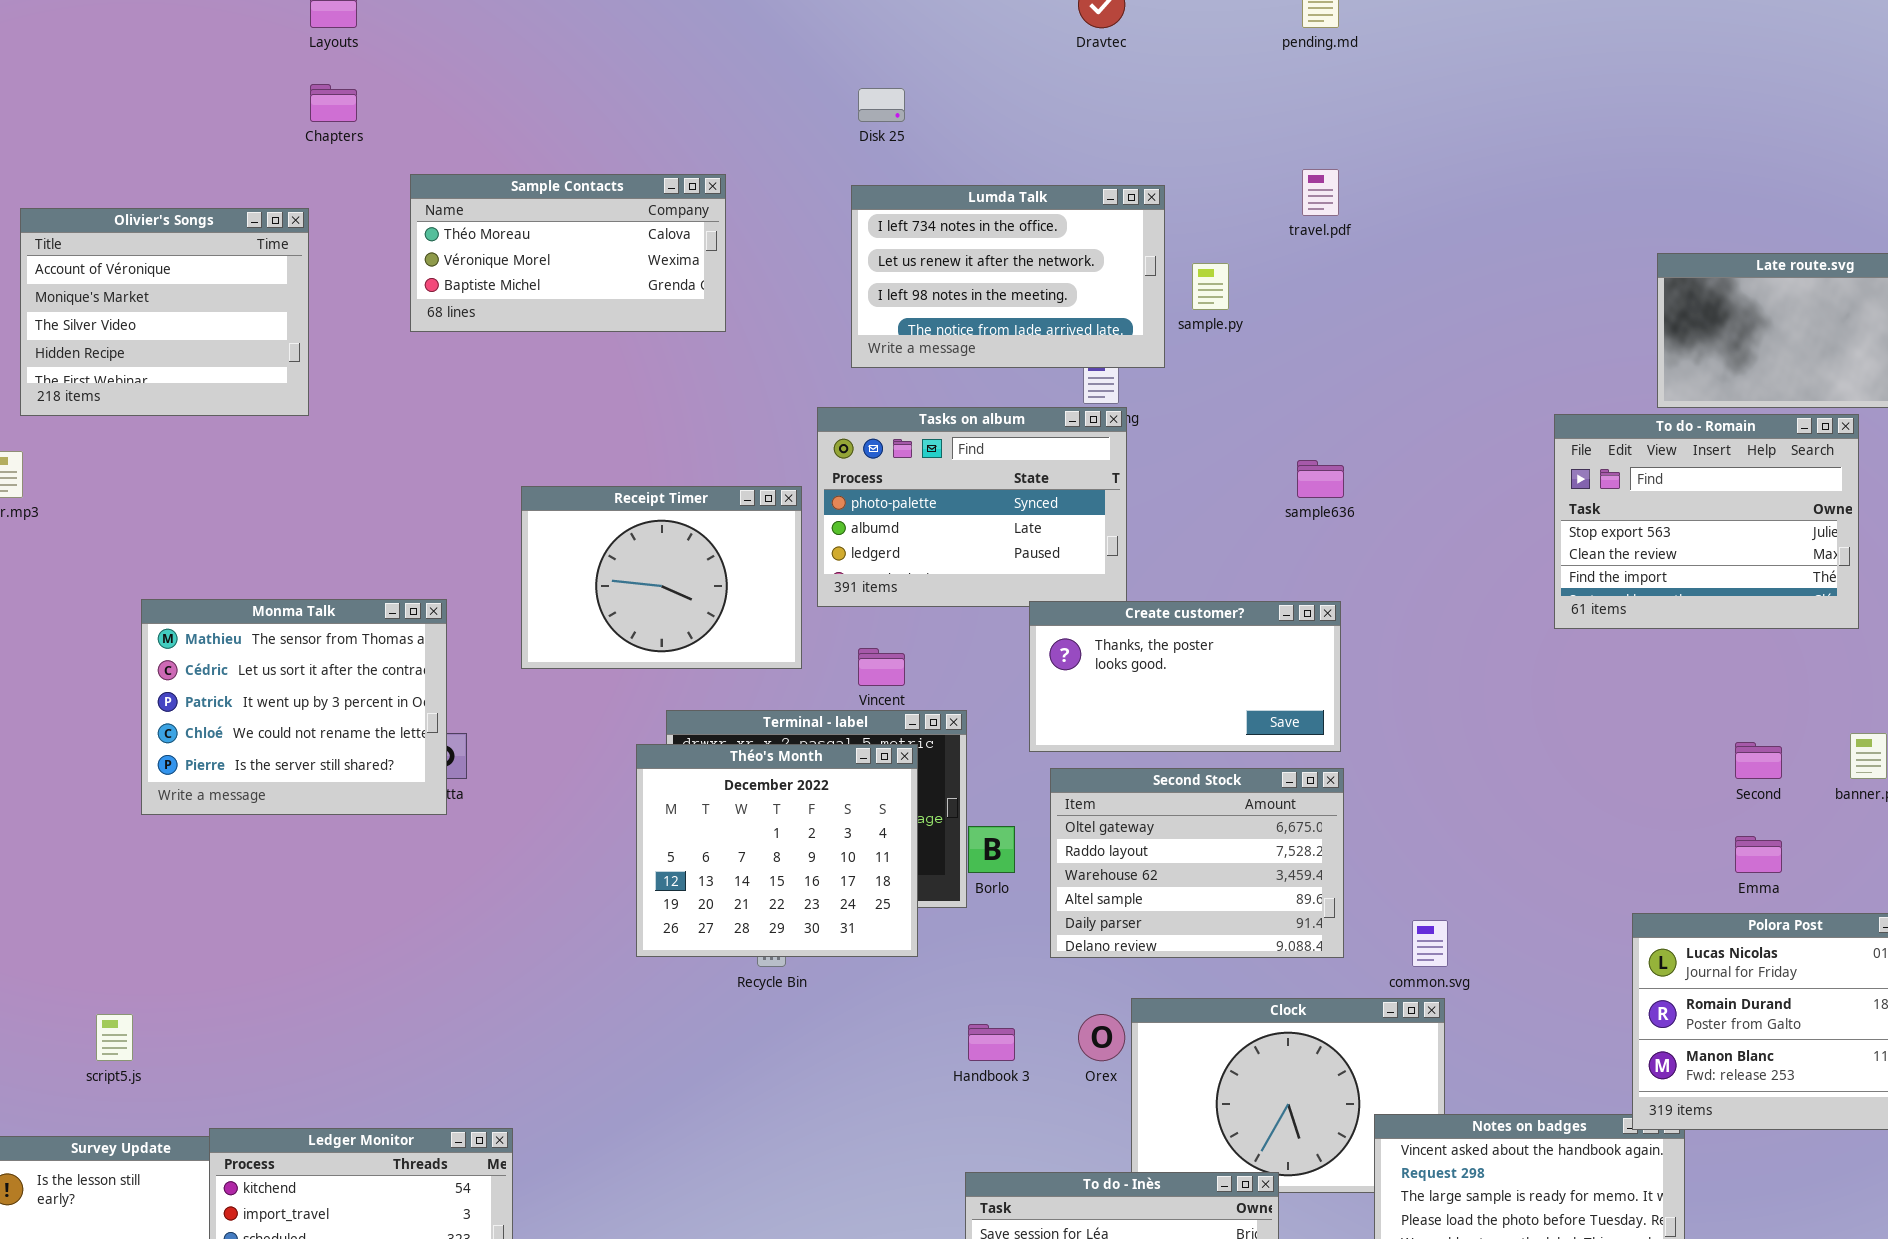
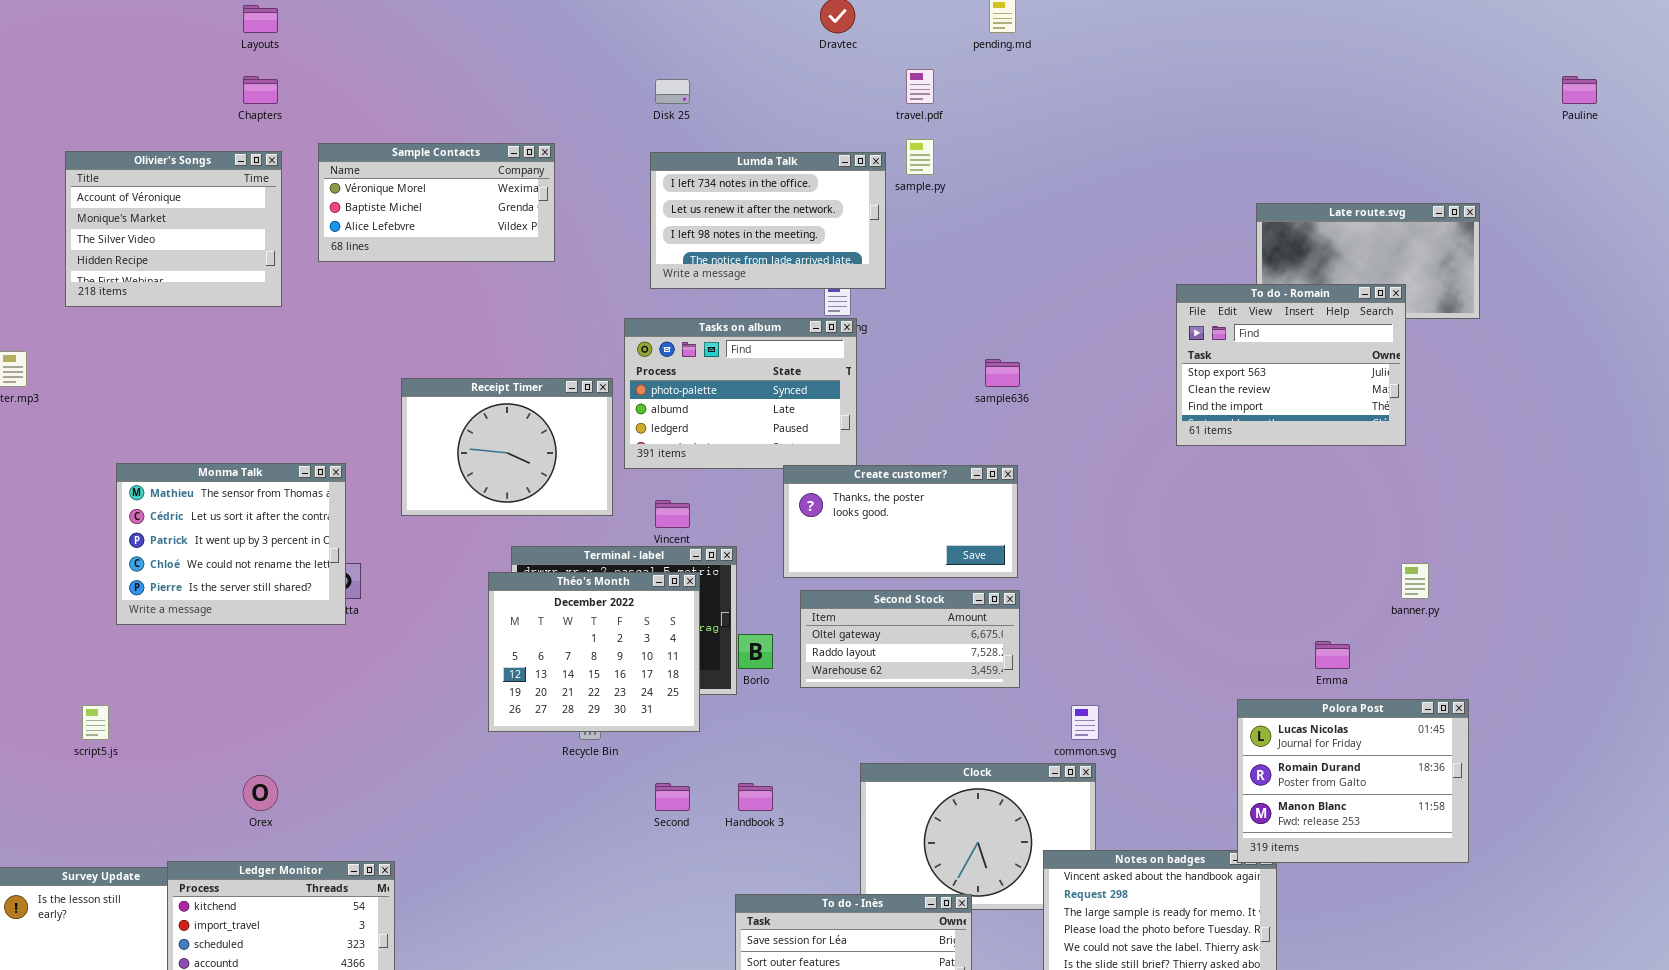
travel.pdf: [1302,169,1339,216] -> [906,69,934,104], moved
Sample Contacts: [410,174,726,332] -> [318,143,555,262], scrolled down 1 row
Olivier's Songs: [20,208,309,416] -> [65,151,282,307], moved
sample.py: [1192,263,1229,310] -> [906,139,934,175], moved
To do - Romain: [1554,414,1859,629] -> [1176,284,1406,446], moved
Second: [1735,742,1782,779] -> [655,783,690,811], moved
Second Stock: [1050,768,1344,958] -> [800,590,1020,688], resized
script5.js: [96,1014,133,1061] -> [82,705,109,740], moved
Orex: [1078,1014,1125,1061] -> [243,775,278,811], moved

